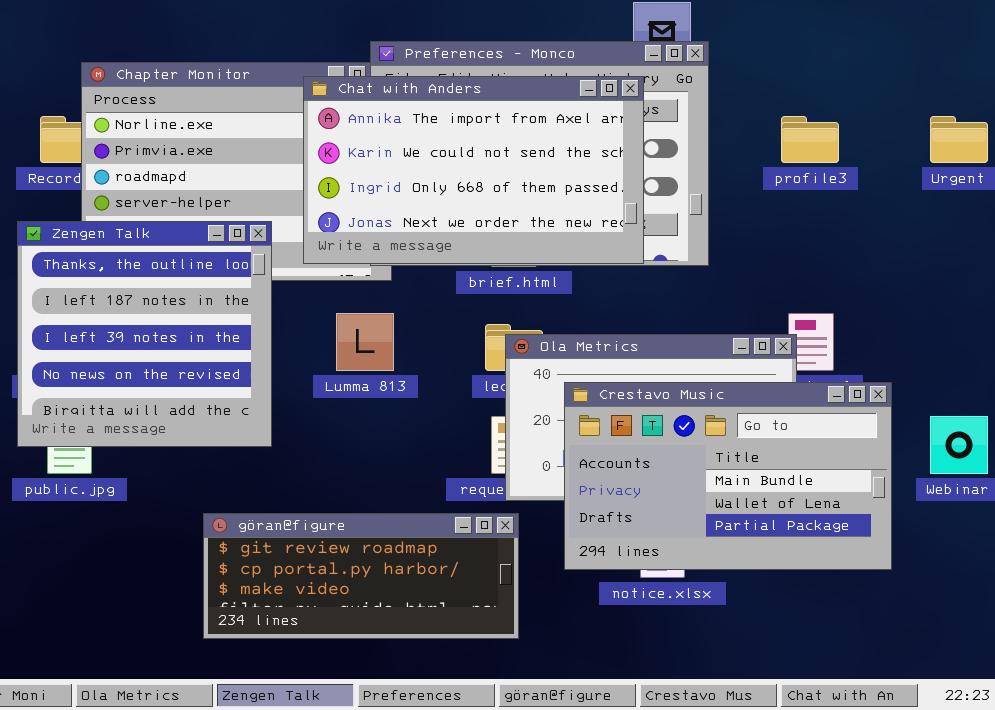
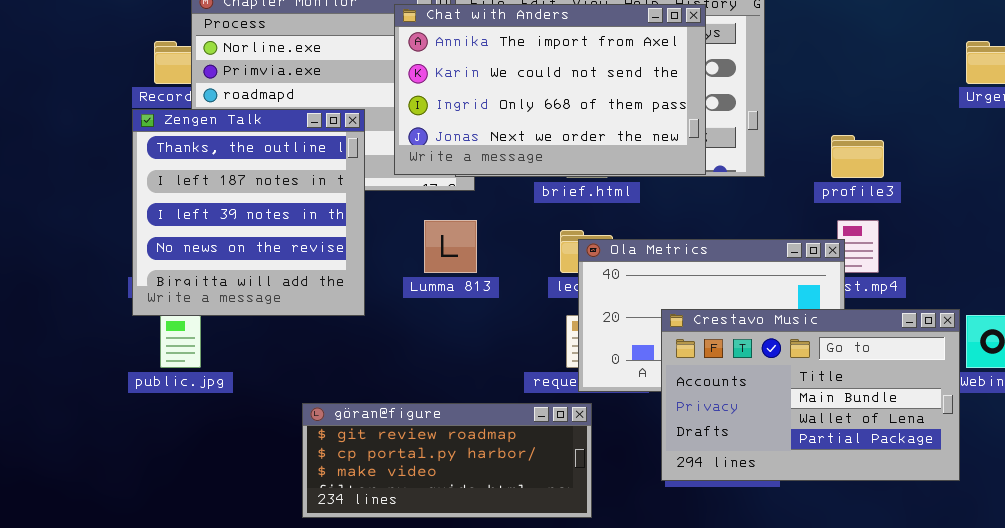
profile3: [781,116,839,163] -> [831,135,884,178], moved
Zengen Talk: [17,221,272,447] -> [132,109,365,316], moved
Crestavo Music: [564,382,892,570] -> [661,309,960,481], moved

